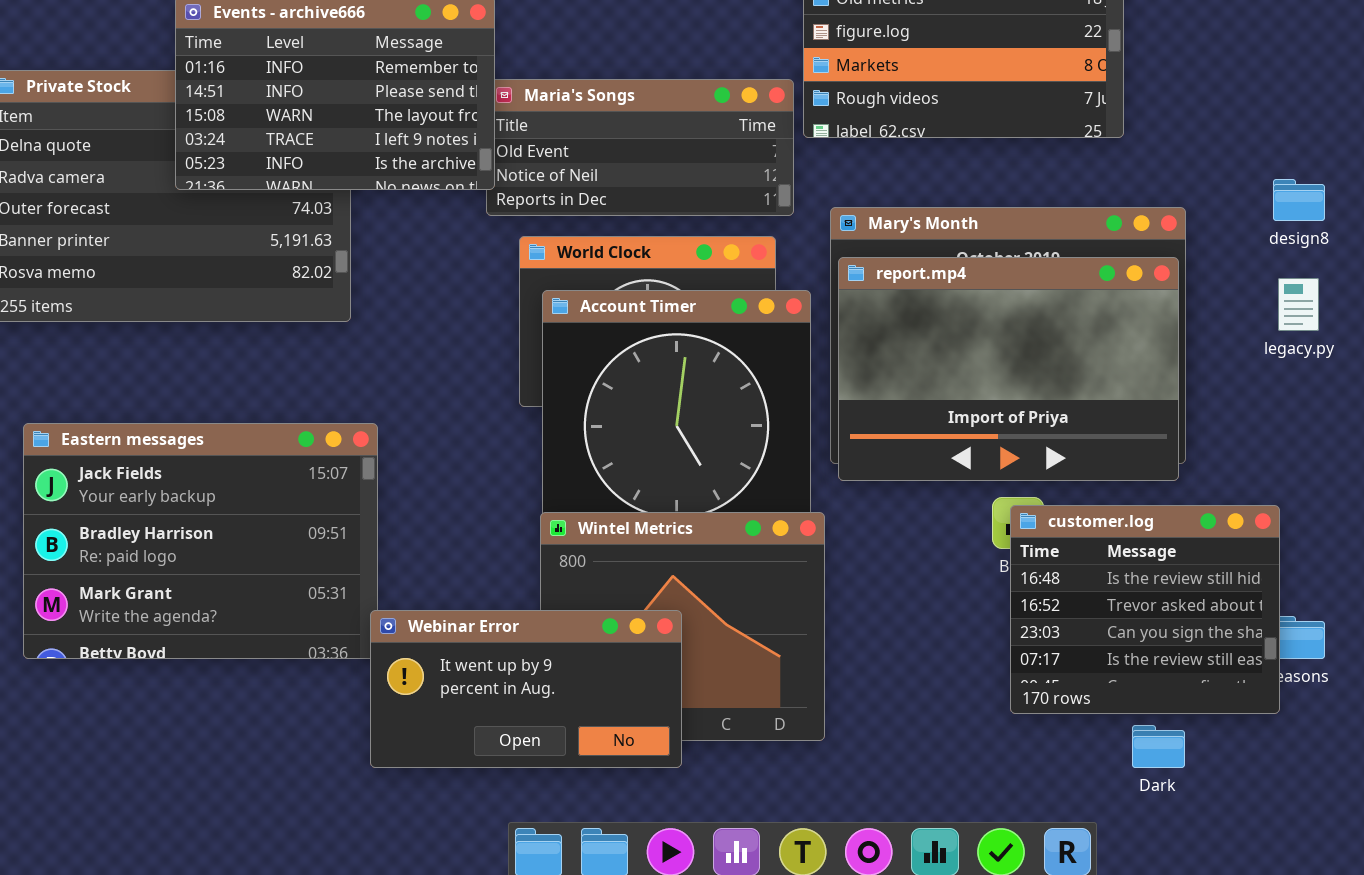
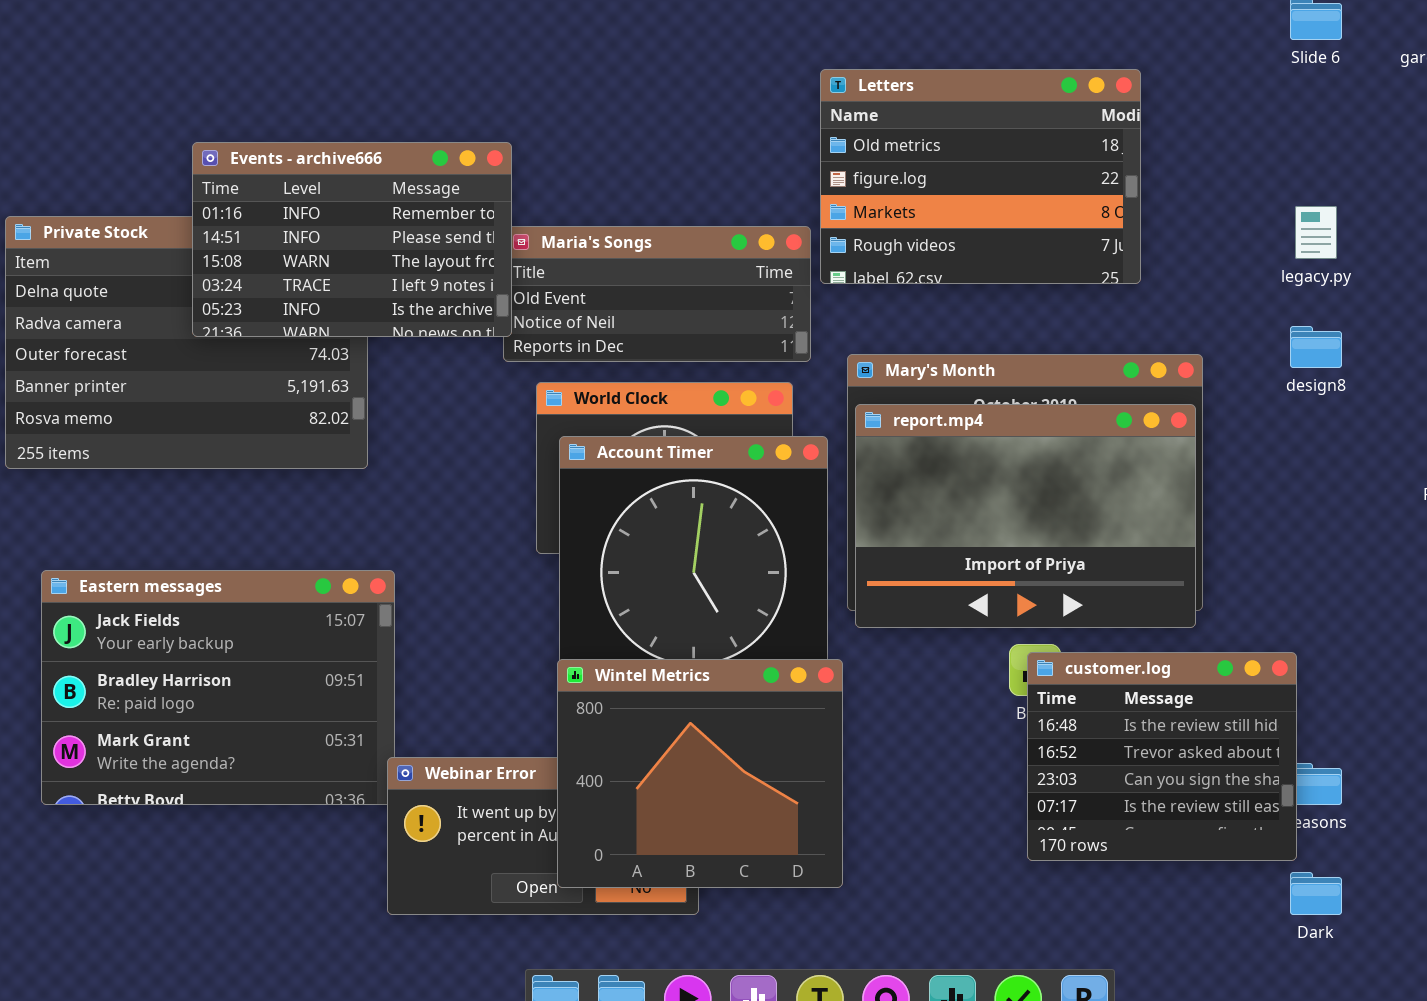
legacy.py: [1278,278,1319,331] -> [1295,206,1337,259], moved
Wintel Metrics: [540,512,825,741] -> [557,659,843,888], raised
Dark: [1132,725,1185,768] -> [1290,872,1342,915], moved

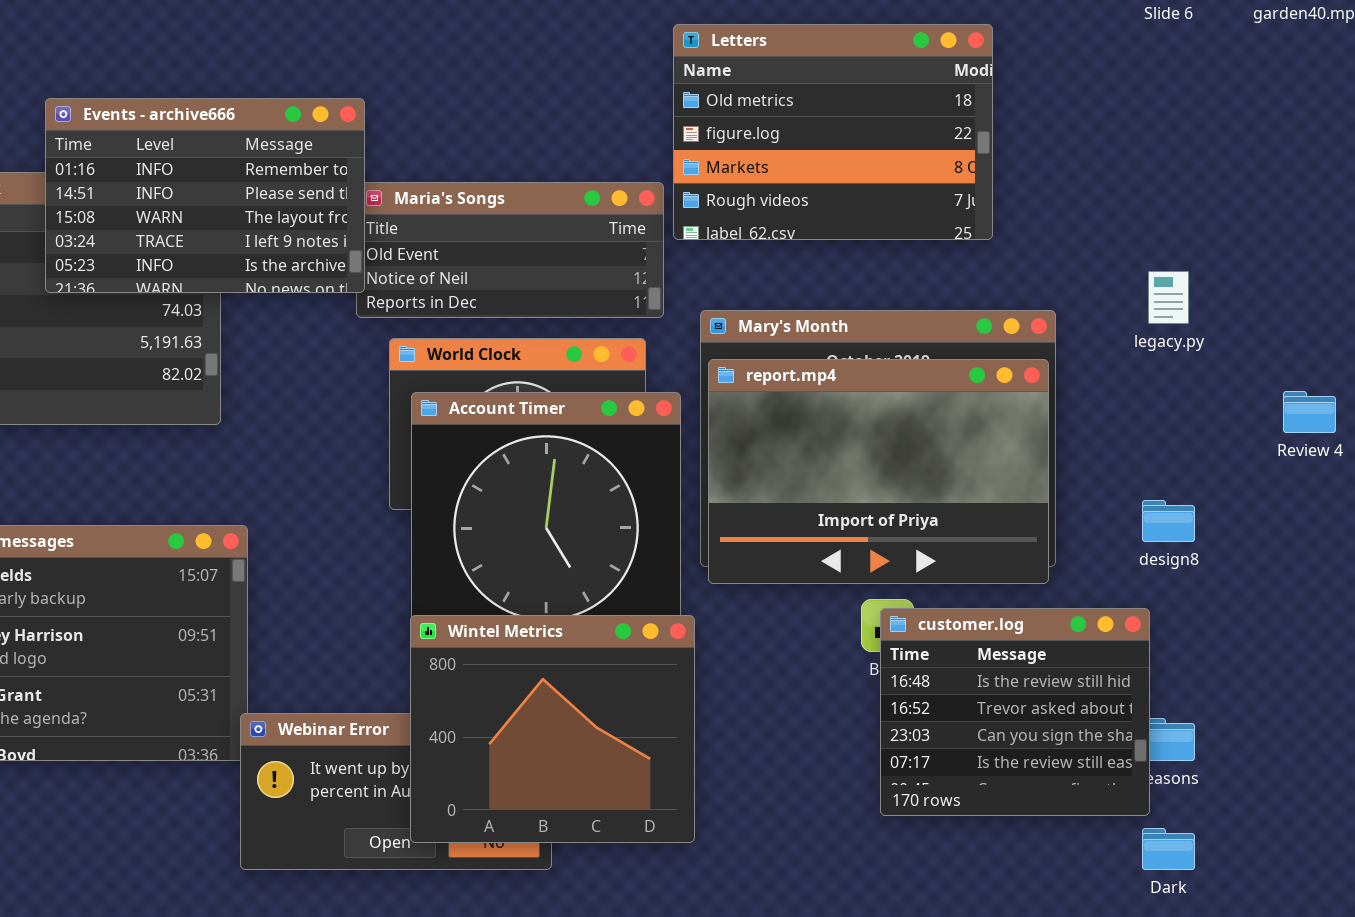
legacy.py: [1295,206,1337,259] -> [1148,271,1189,324], moved
design8: [1290,326,1342,368] -> [1142,500,1195,542], moved

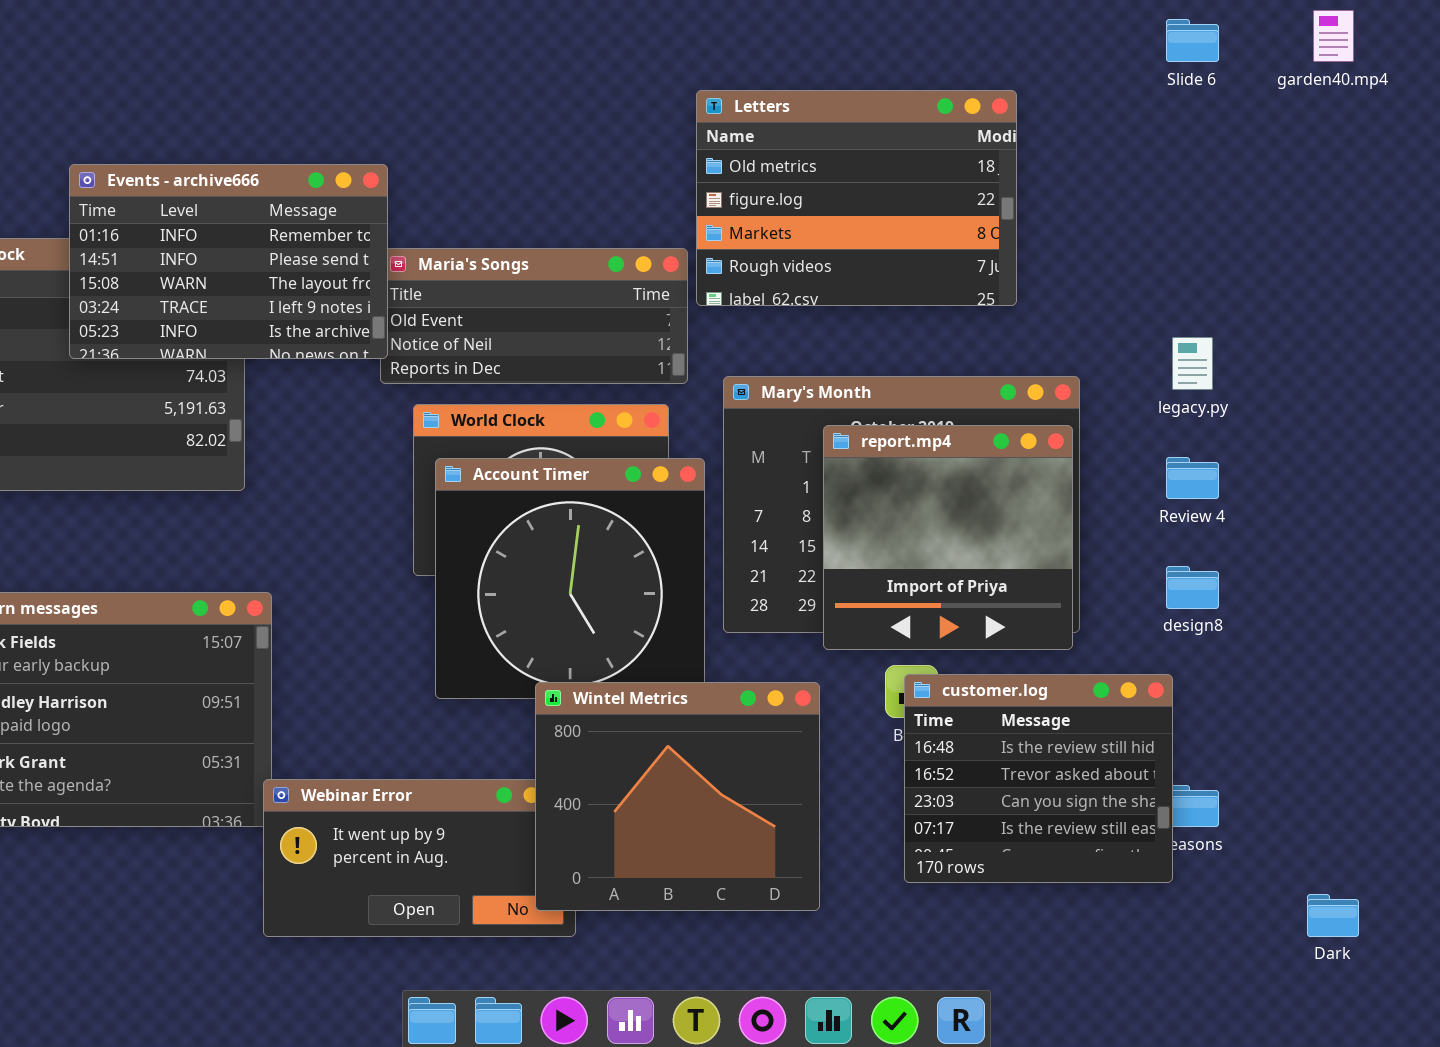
report.mp4: [708,359,1049,584] -> [823,425,1073,650], resized
Review 4: [1283,391,1336,433] -> [1166,457,1219,499], moved
Wintel Metrics: [410,615,695,843] -> [535,682,820,911], moved
Dark: [1142,828,1195,870] -> [1307,894,1359,937], moved

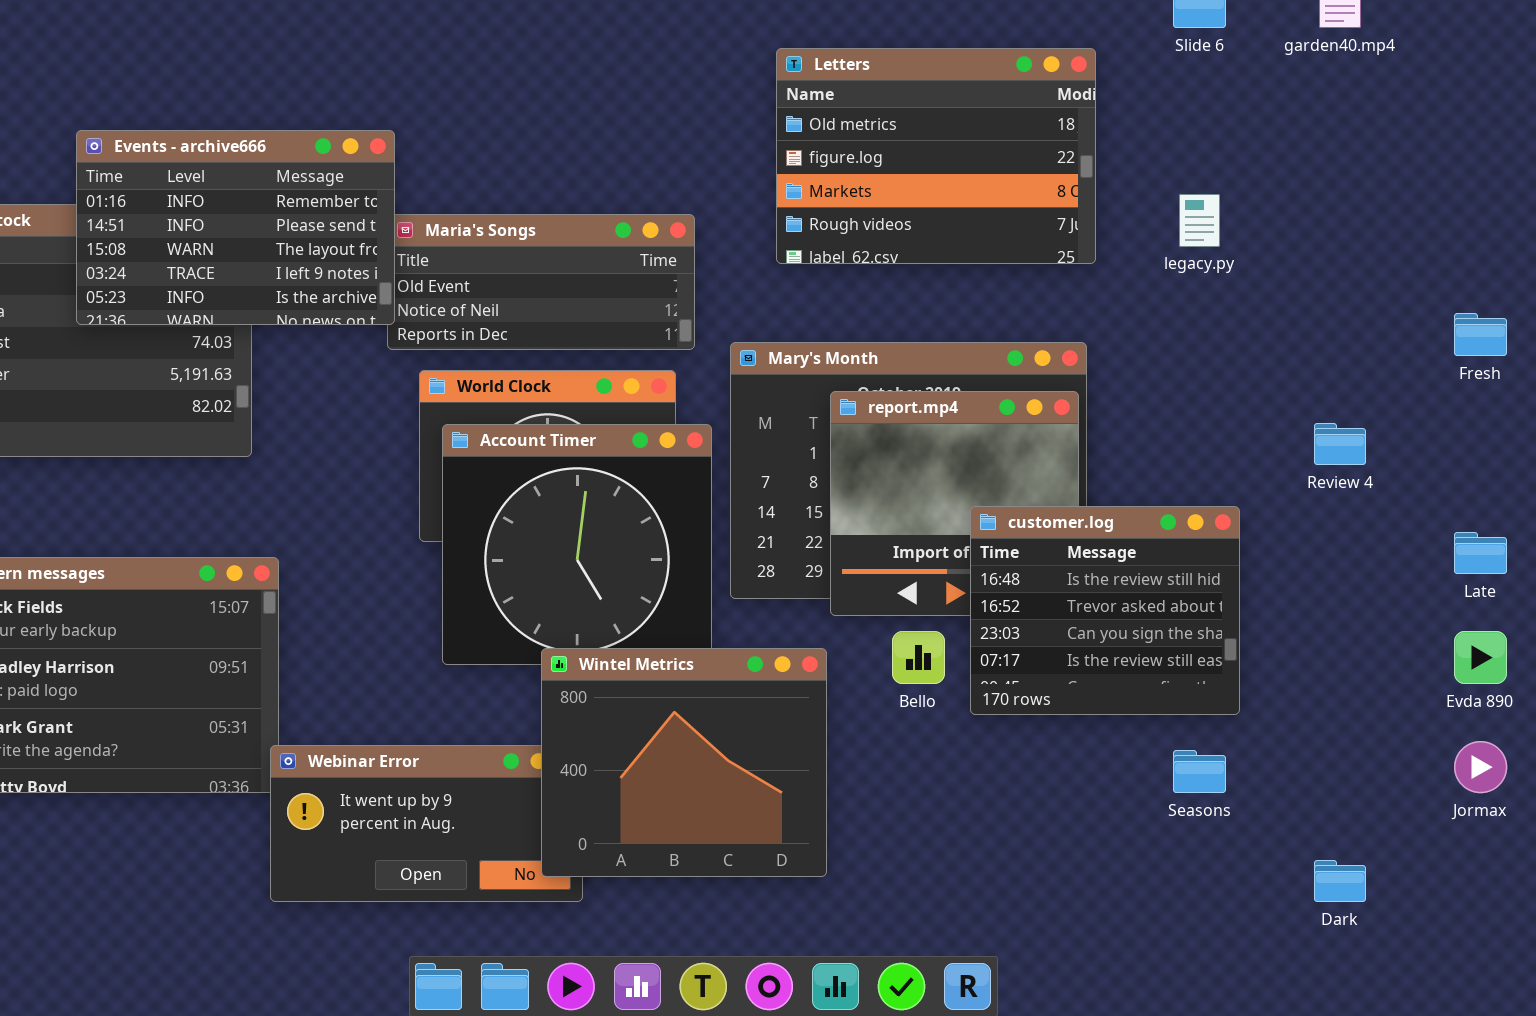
Letters: [696,90,1017,306] -> [776,48,1096,264], moved
legacy.py: [1172,337,1213,390] -> [1179,194,1220,247], moved
Review 4: [1166,457,1219,499] -> [1314,423,1366,465], moved
customer.log: [904,674,1173,883] -> [970,506,1240,715], moved

